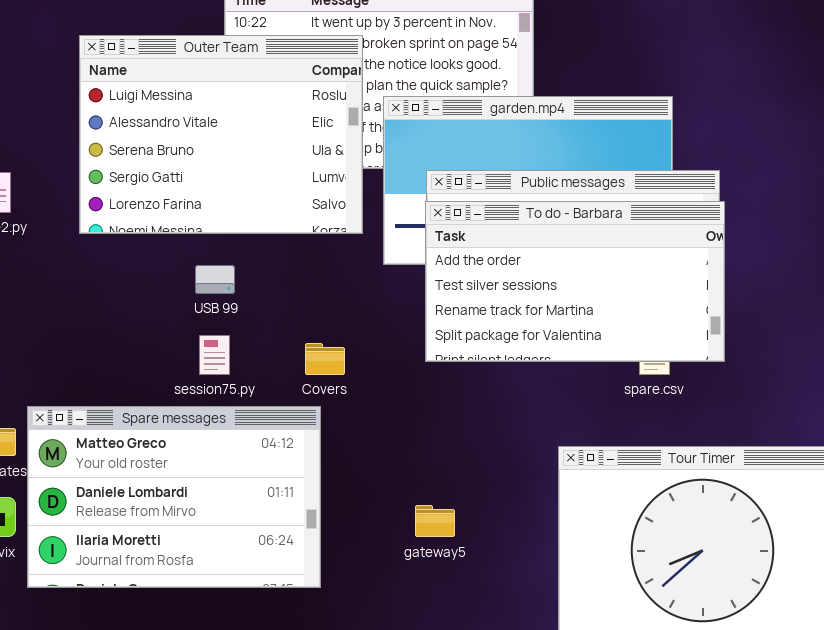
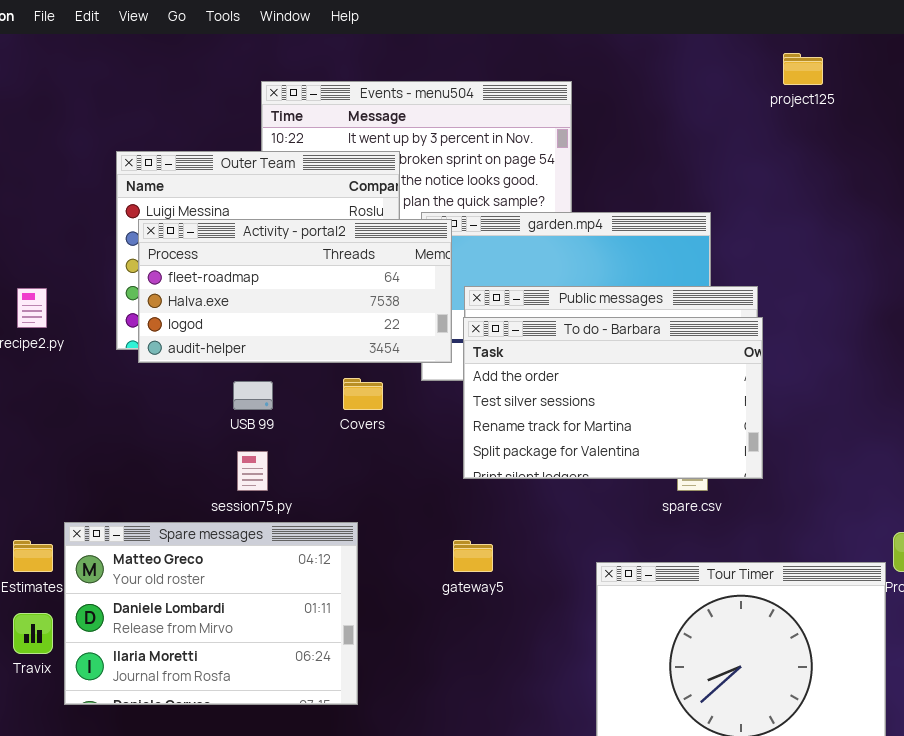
Activity - portal2: none -> [138,219,452,363], opened
Covers: [305,343,345,375] -> [343,378,383,410], moved
gateway5: [415,505,455,537] -> [453,540,493,572], moved

